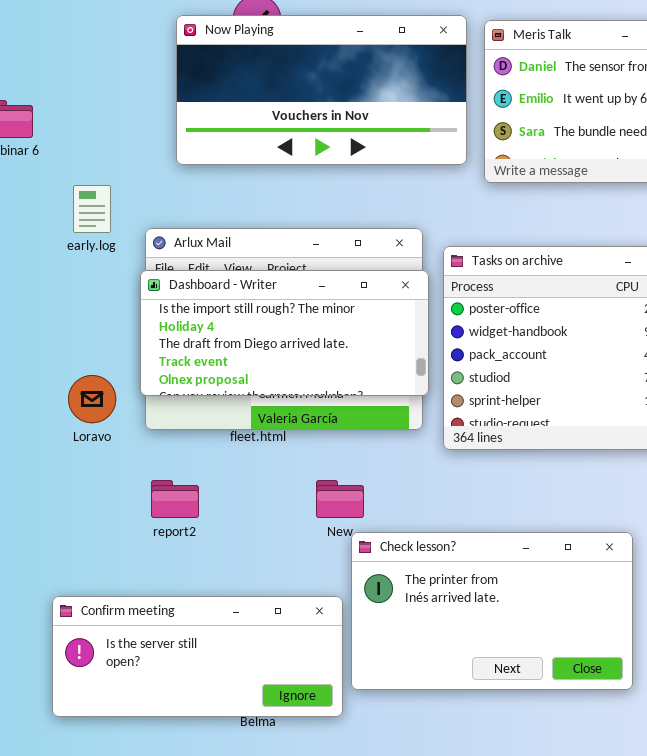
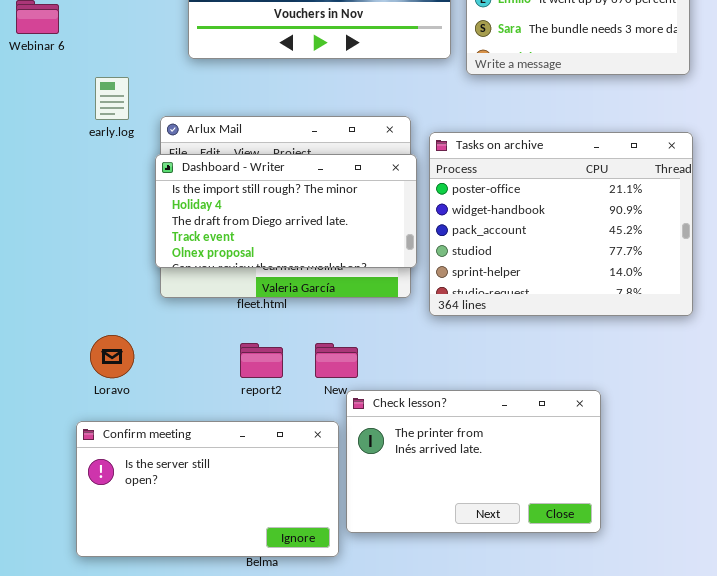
Loravo: [68,375,116,423] -> [90,335,134,378], moved
report2: [151,480,199,518] -> [240,343,283,378], moved
Confirm meeting: [52,596,343,717] -> [76,421,339,557], resized

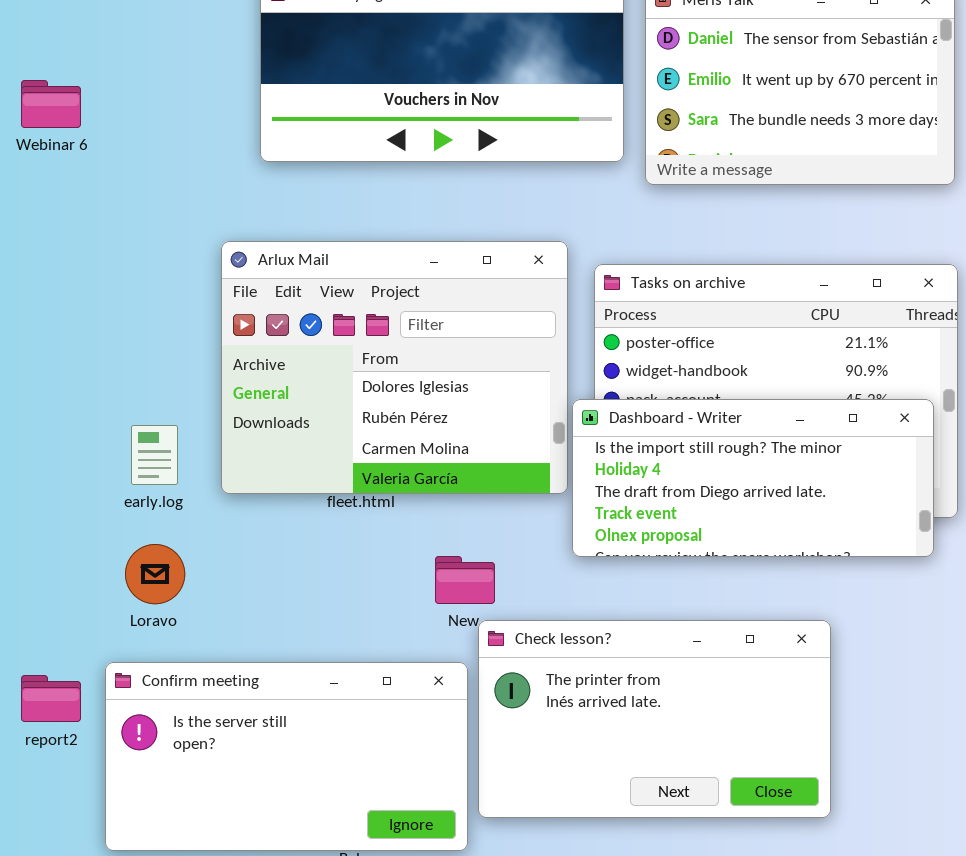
early.log: [95,77,129,120] -> [131,425,178,485], moved
Dashboard - Writer: [155,154,417,268] -> [572,399,934,557], moved
report2: [240,343,283,378] -> [21,675,81,722], moved

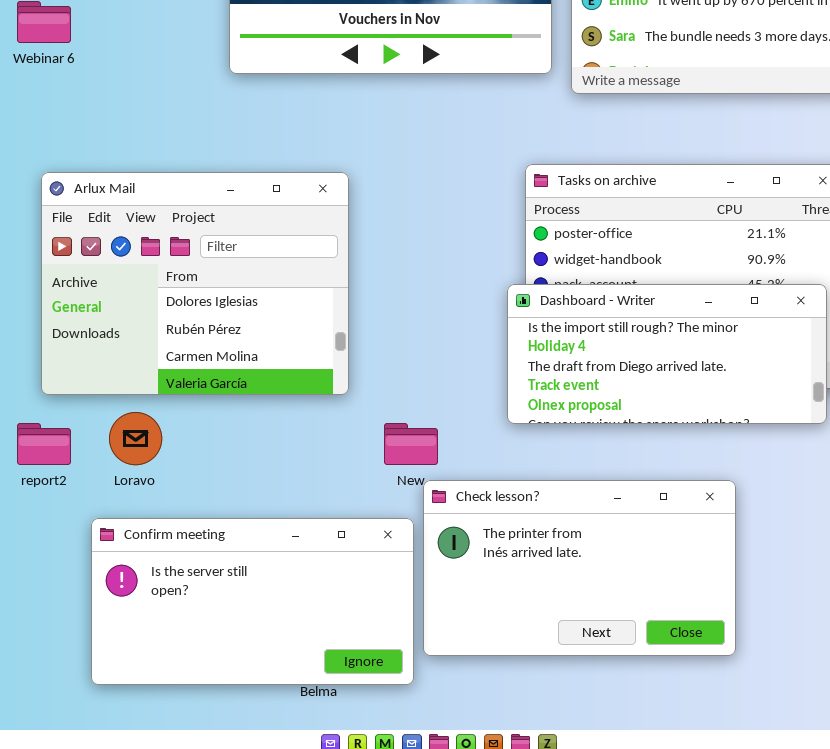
Arlux Mail: [221,241,568,494] -> [41,172,349,395], moved
report2: [21,675,81,722] -> [17,423,71,465], moved

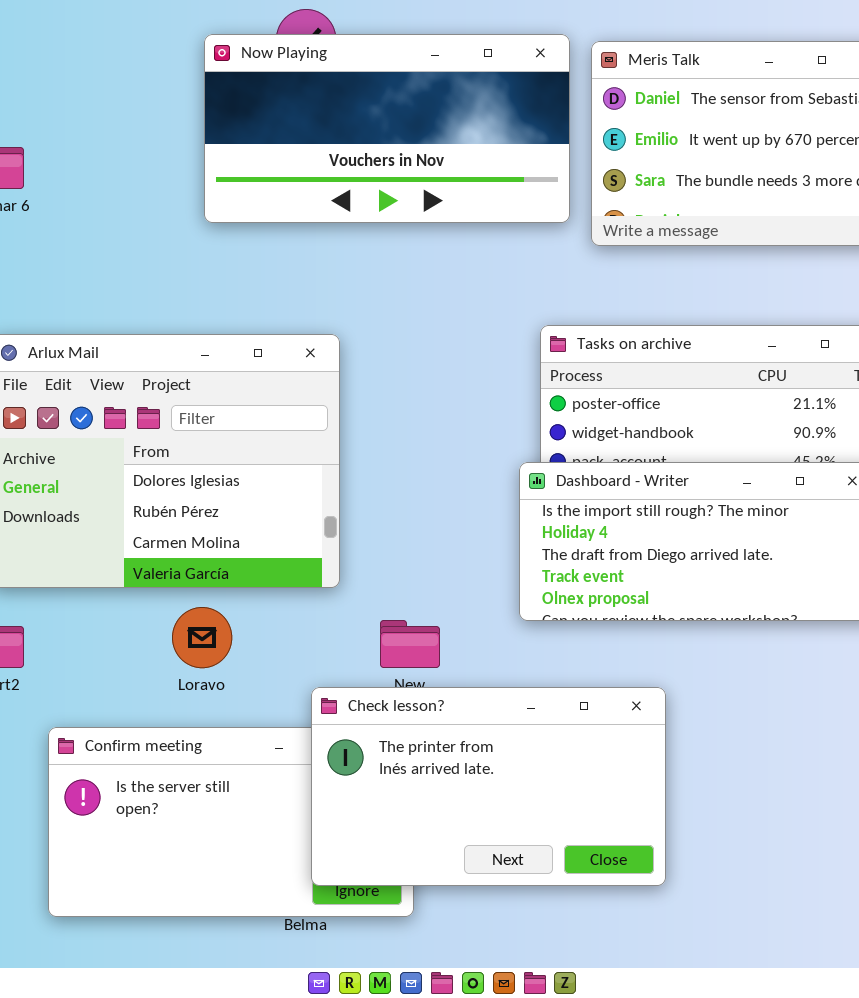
Loravo: [109,412,162,465] -> [172,607,232,668], moved
Check lesson?: [423,480,736,656] -> [311,687,666,886], moved

